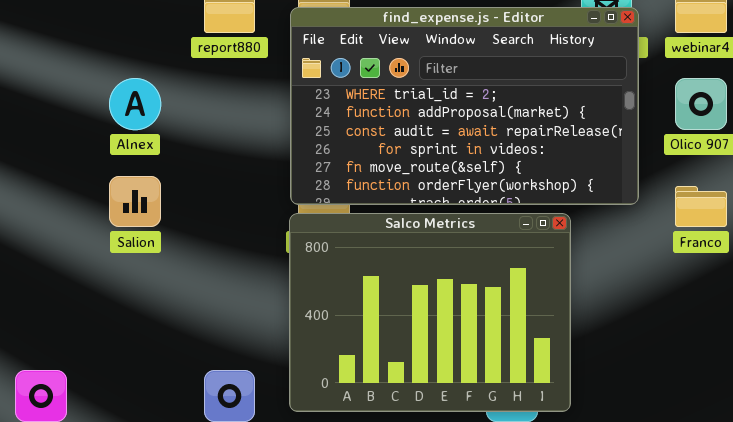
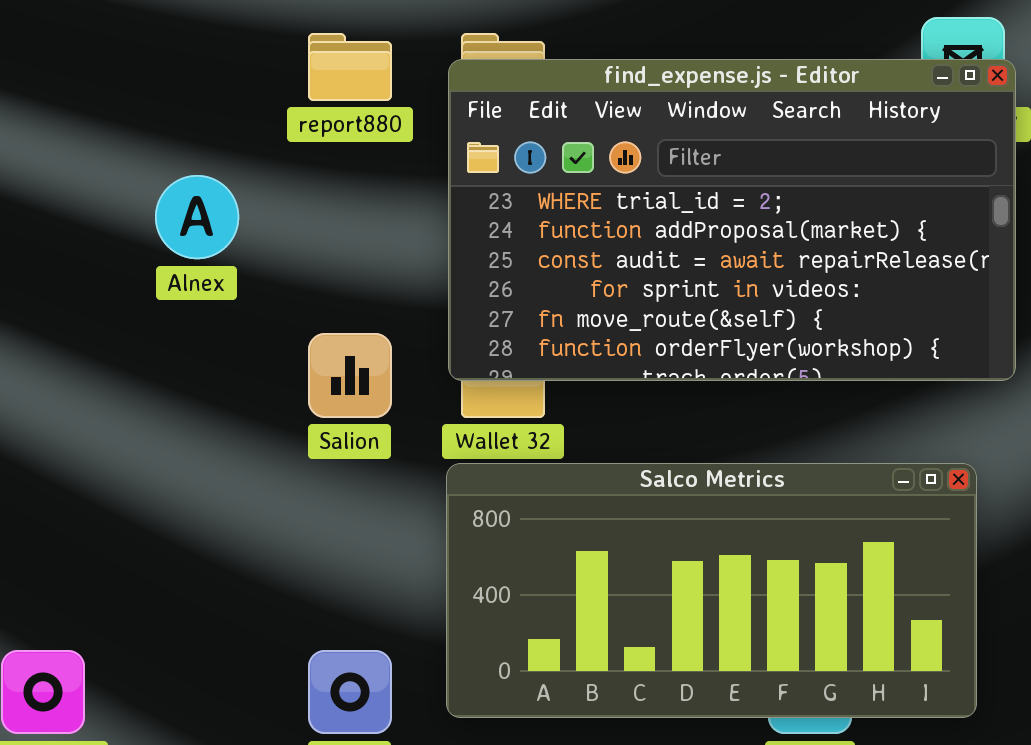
Salion: [109,176,161,227] -> [308,333,392,418], moved
Salco Metrics: [289,213,571,412] -> [446,463,977,718], resized

